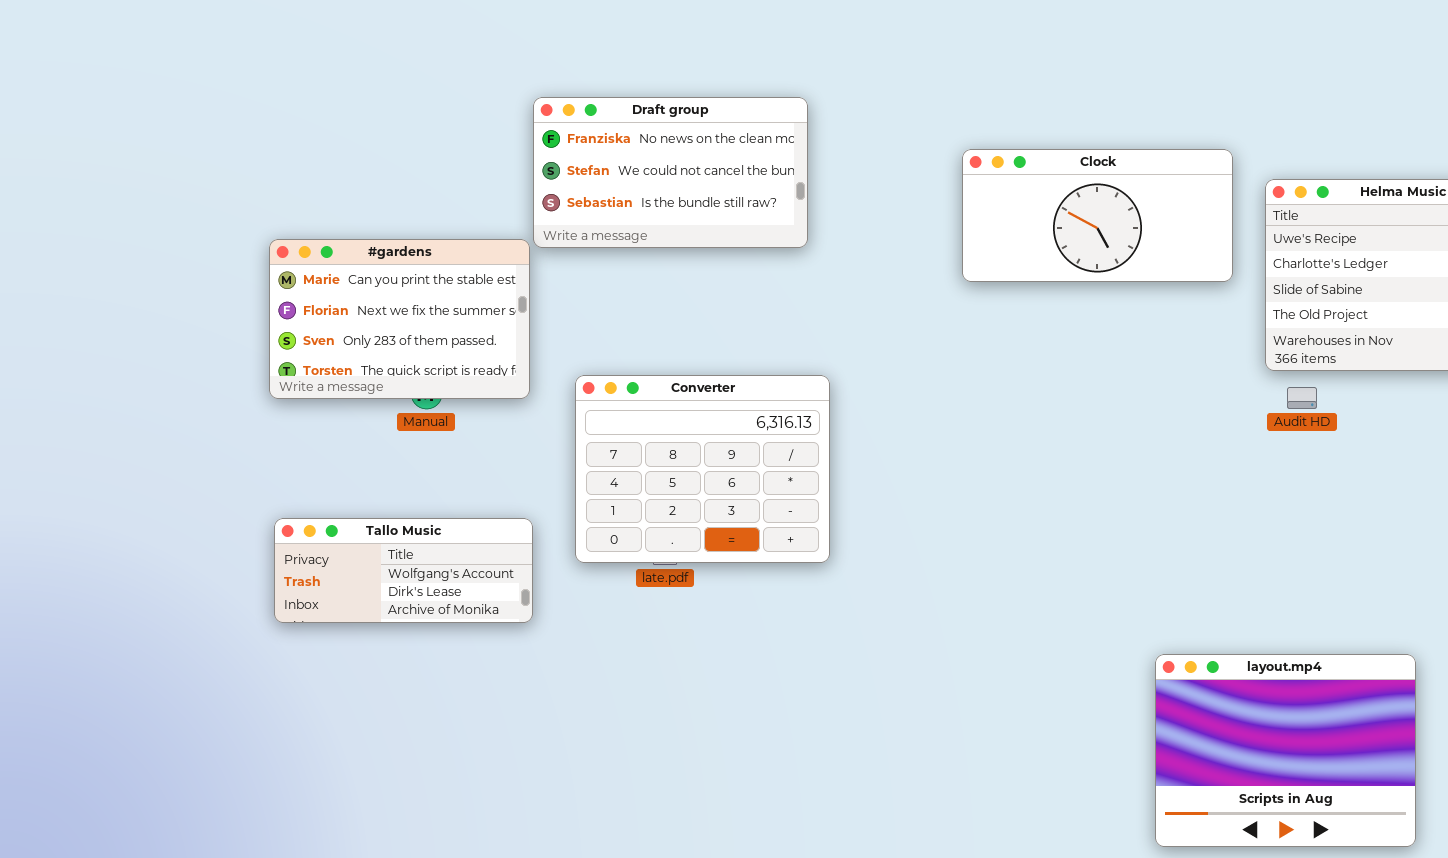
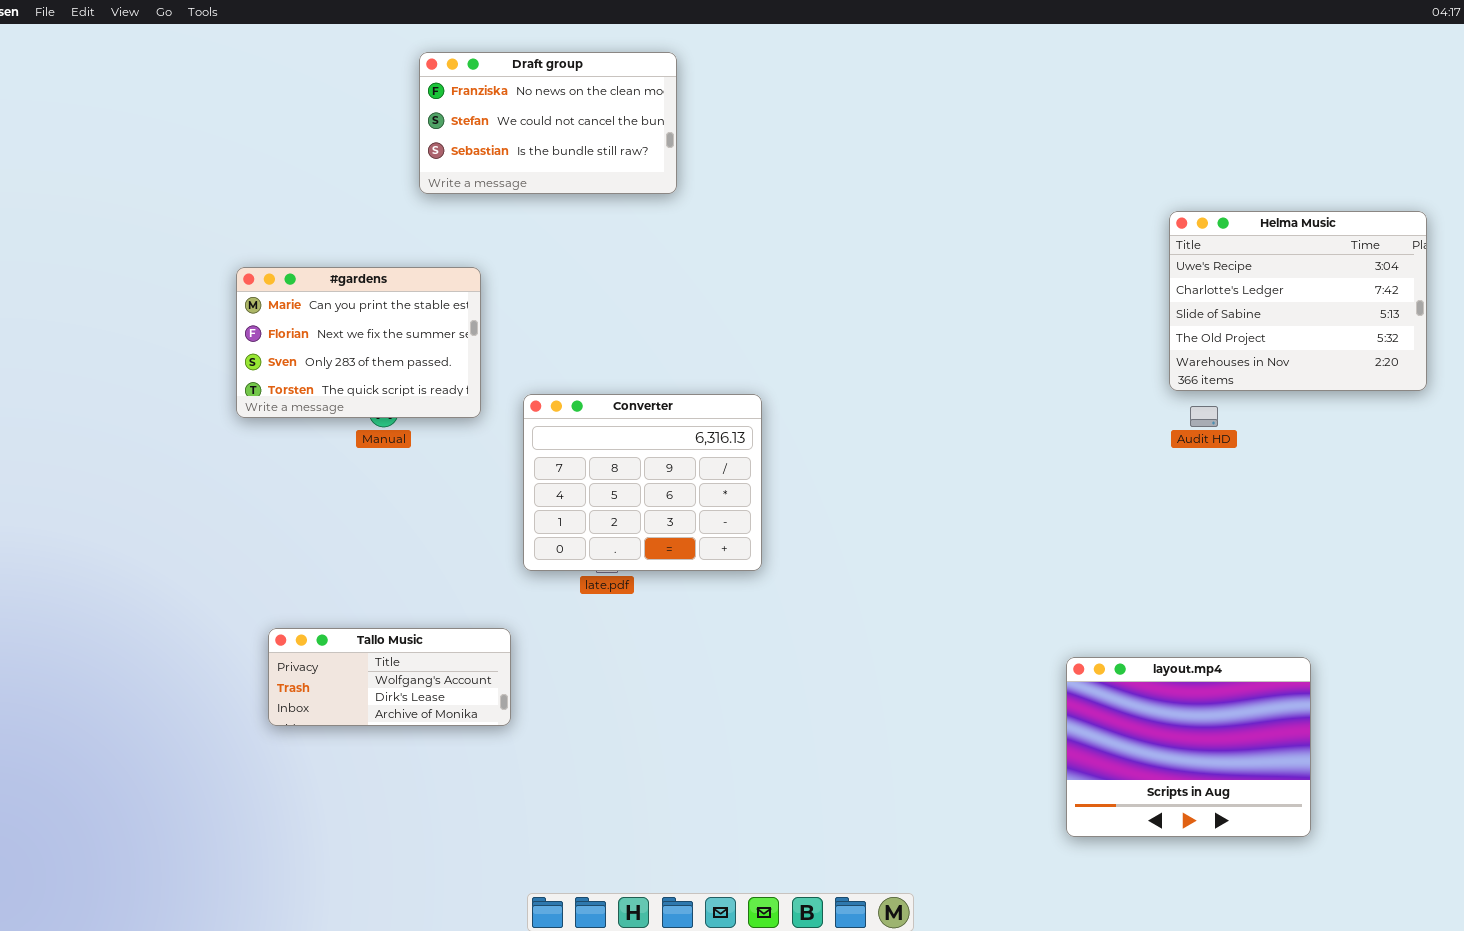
Draft group: [533,97,808,248] -> [419,52,677,194], moved
Clock: [962,149,1233,282] -> none, closed
Tallo Music: [274,518,533,623] -> [268,628,511,726], moved

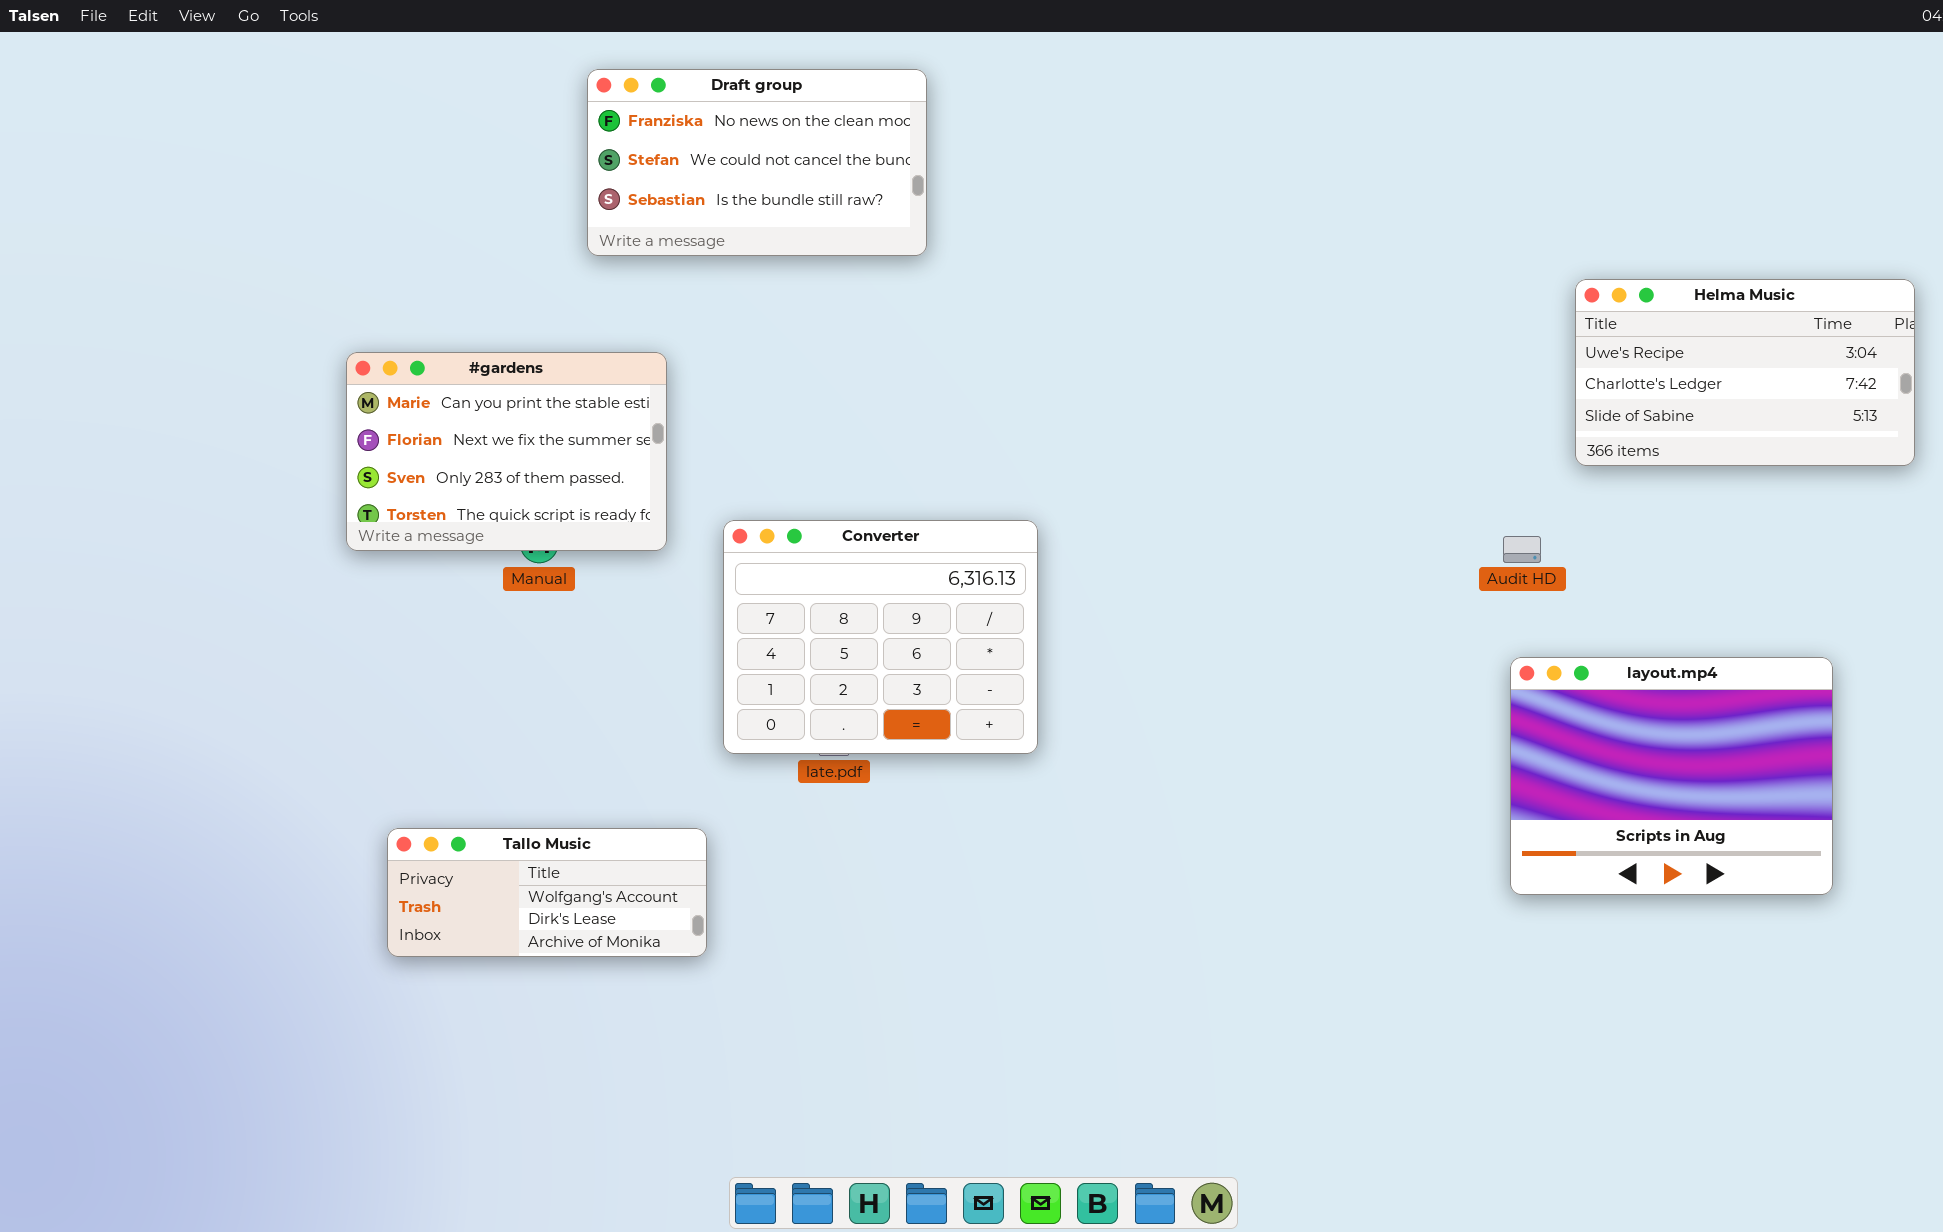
Helma Music: [1169,211,1427,391] -> [1575,279,1915,466], resized
Audit HD: [1190,406,1218,427] -> [1503,536,1541,563], moved
layout.mp4: [1066,657,1311,837] -> [1510,657,1833,895], moved

